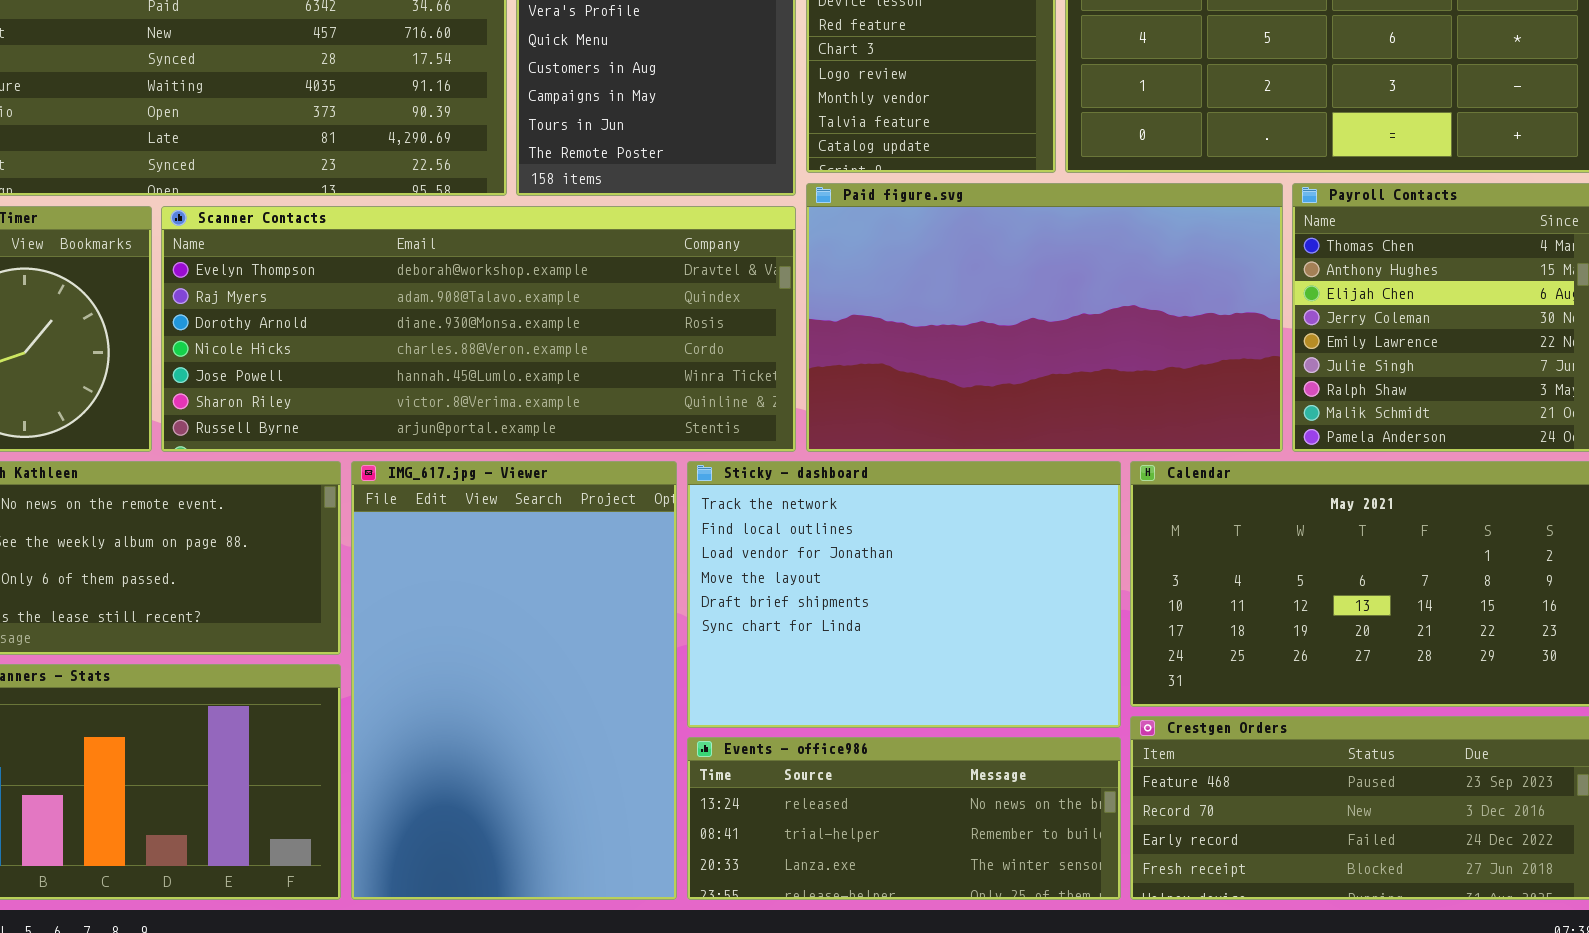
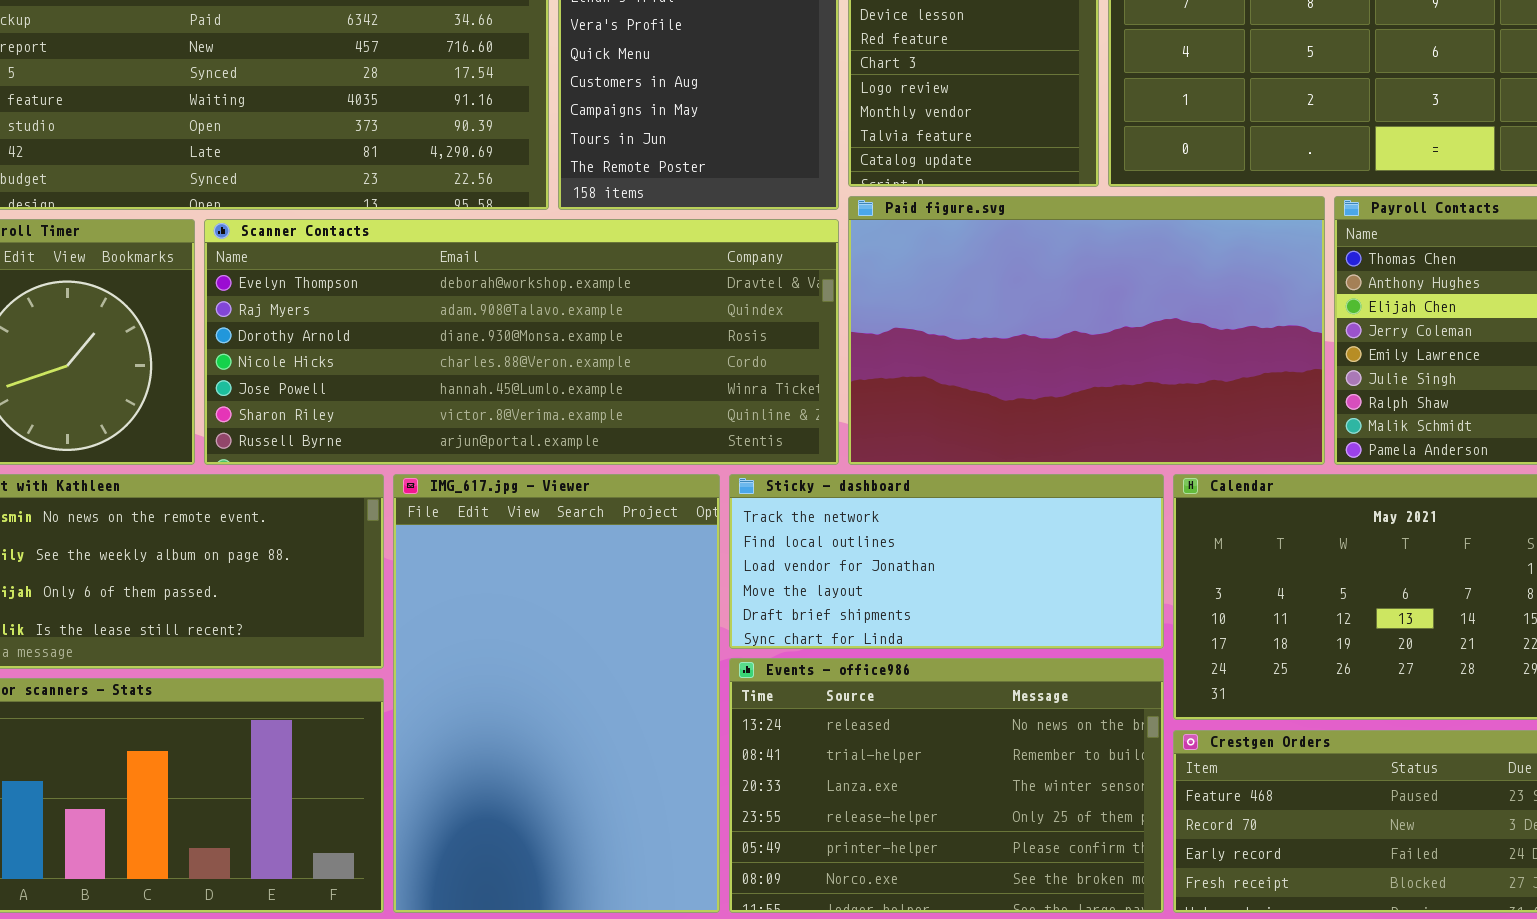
Sticky - dashboard: [687,461,1121,728] -> [729,474,1164,649], resized
Events - office986: [687,737,1121,900] -> [729,658,1164,913], resized

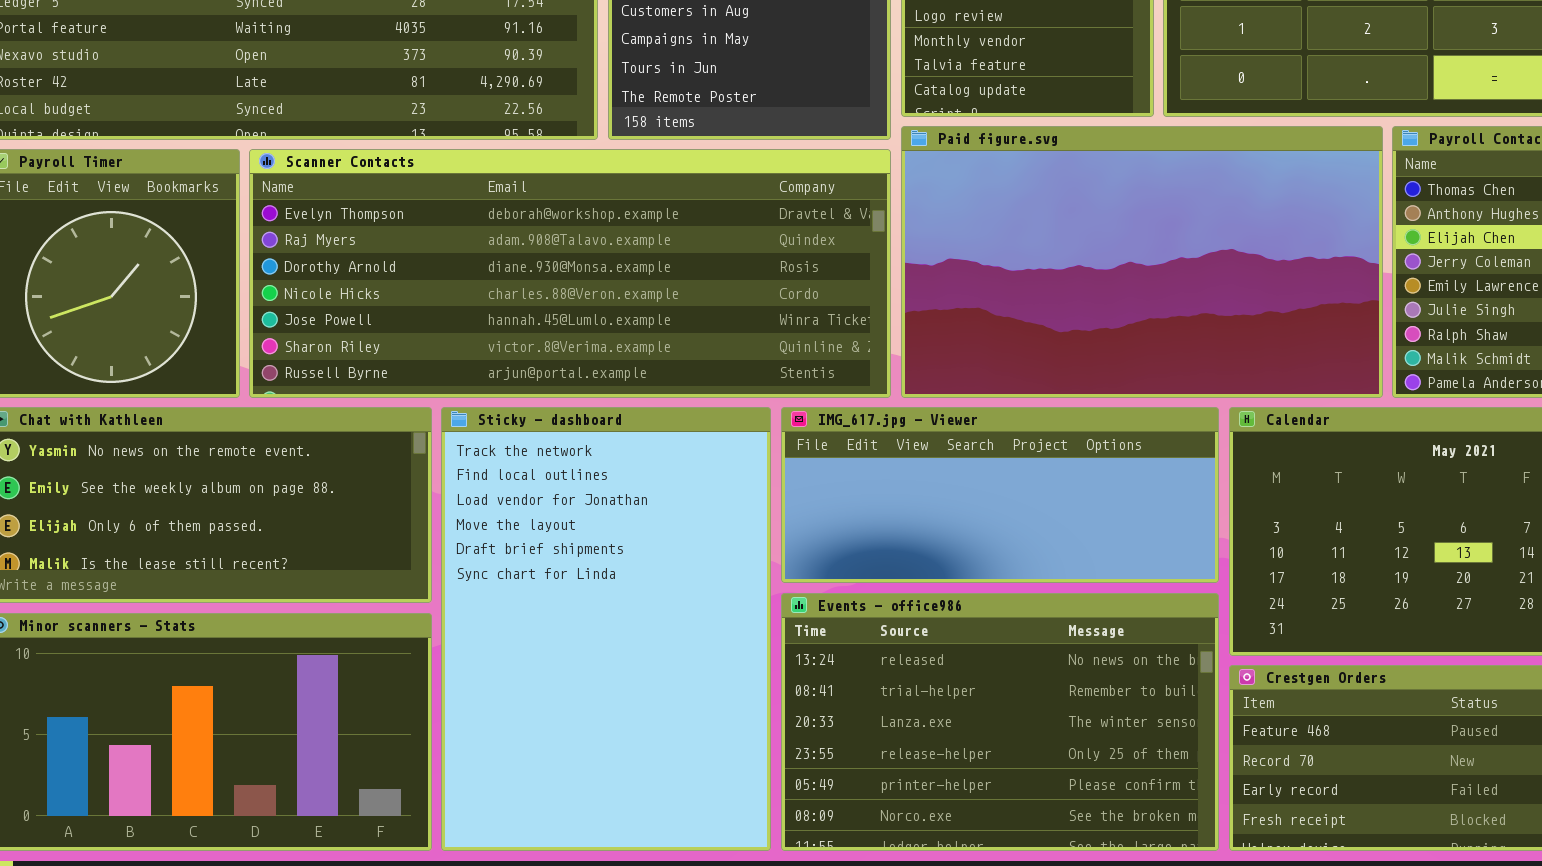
IMG_617.jpg - Viewer: [393,474,720,913] -> [781,407,1219,583], moved, resized
Sticky - dashboard: [729,474,1164,649] -> [441,407,771,851], moved, resized

